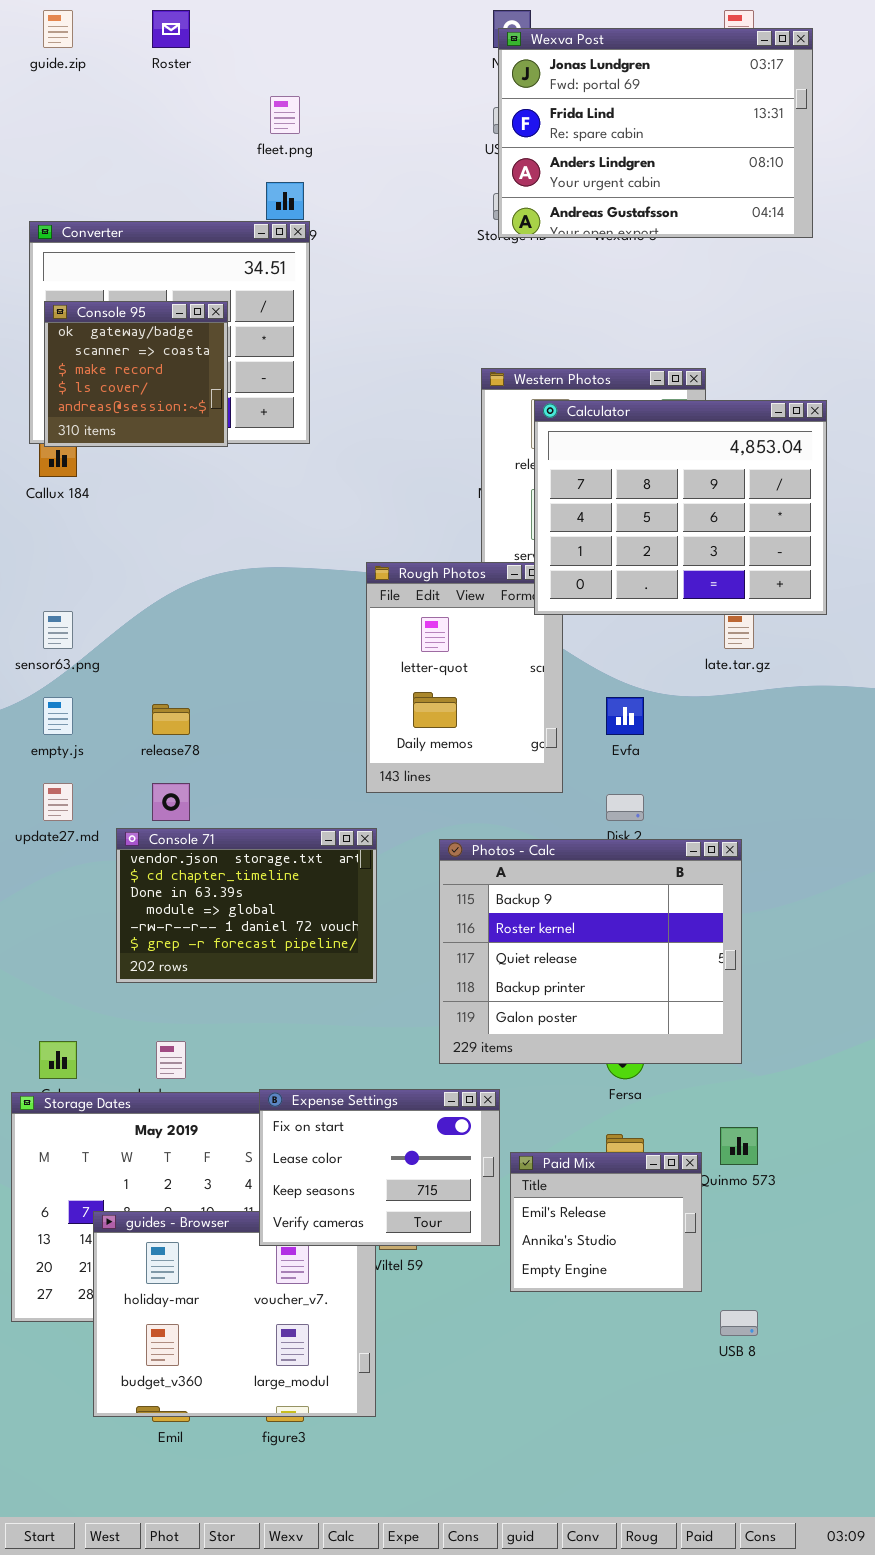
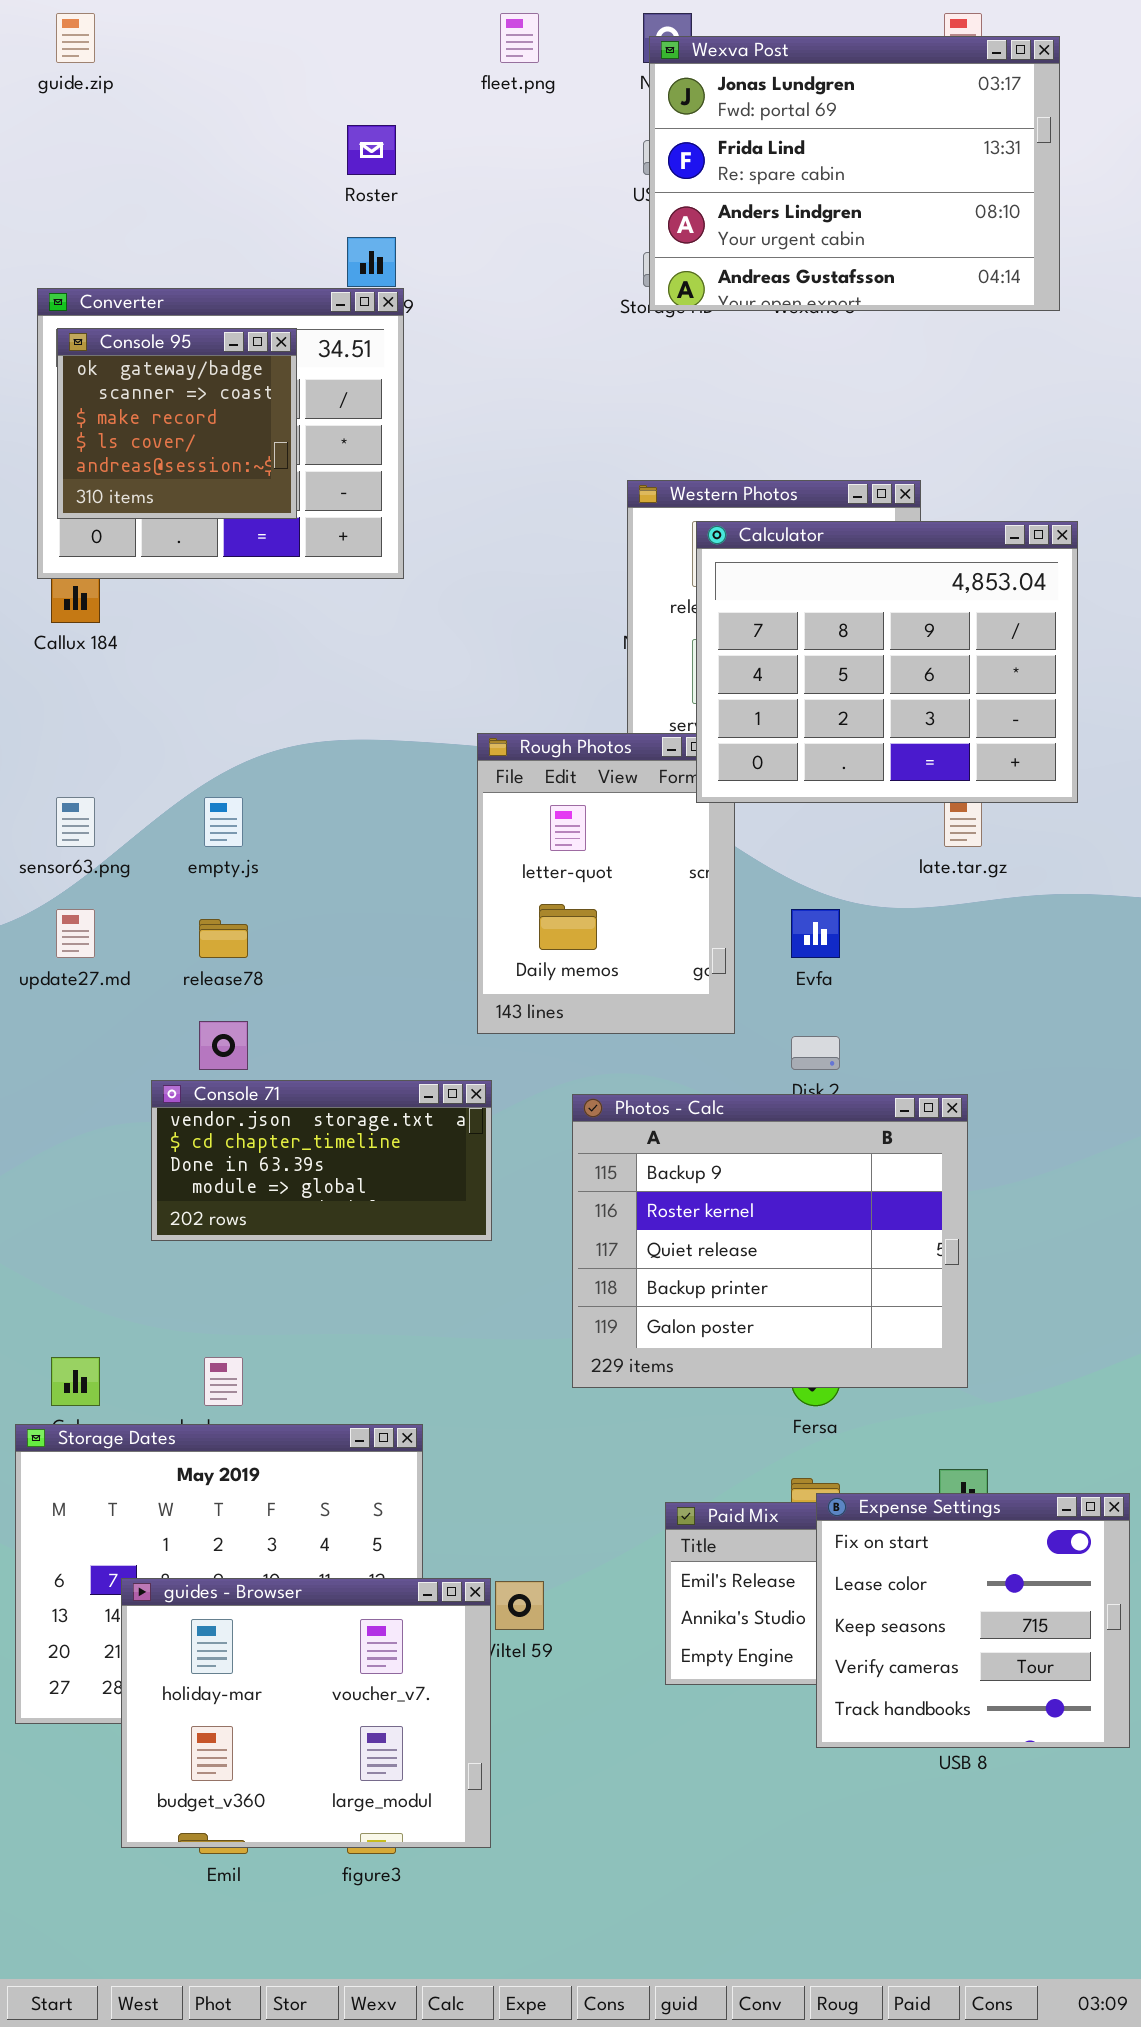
Roster: [152,10,190,48] -> [347,125,396,175], moved
fleet.png: [270,96,300,134] -> [500,13,539,63], moved
Console 95: [44,301,228,447] -> [57,328,297,519], moved
empty.js: [43,697,73,735] -> [204,797,243,847], moved
update27.md: [43,783,73,821] -> [56,909,95,958], moved
Console 71: [116,828,377,983] -> [151,1080,492,1241], resized
Expense Settings: [259,1089,500,1246] -> [816,1493,1130,1748], moved, resized

